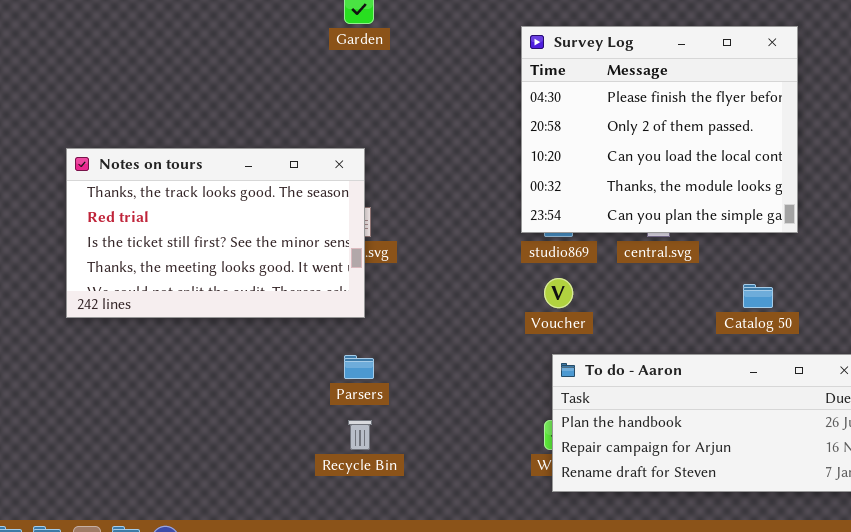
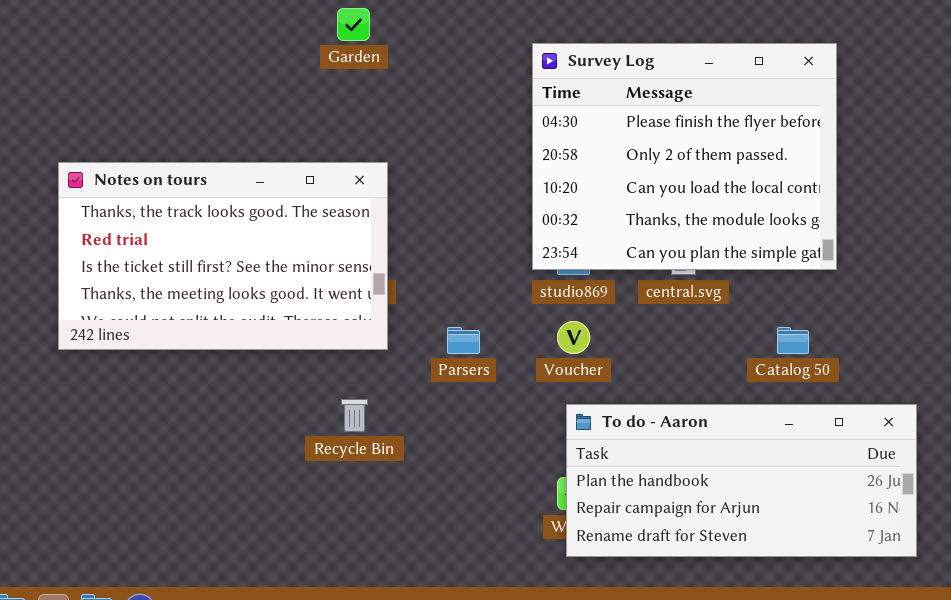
Notes on tours: [66,148,365,318] -> [58,162,388,350], moved
Parsers: [344,355,374,379] -> [447,327,480,354], moved
Recycle Bin: [348,420,372,450] -> [341,399,368,432], moved

